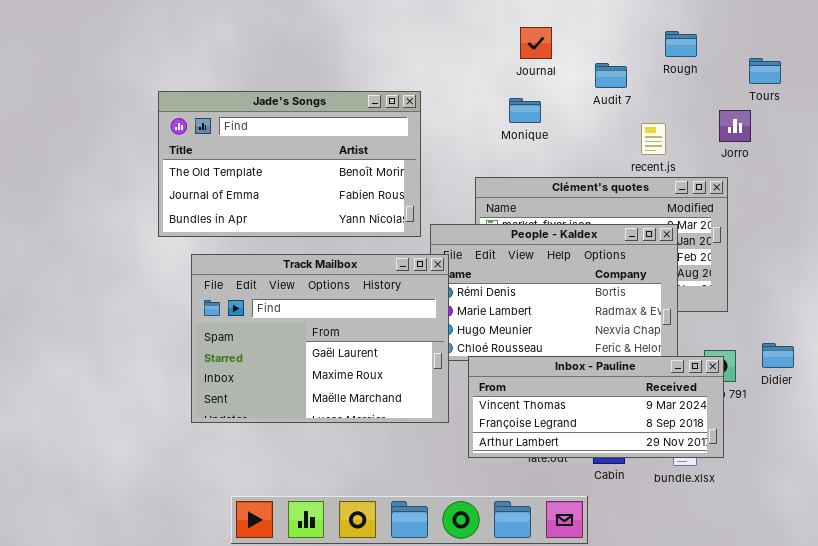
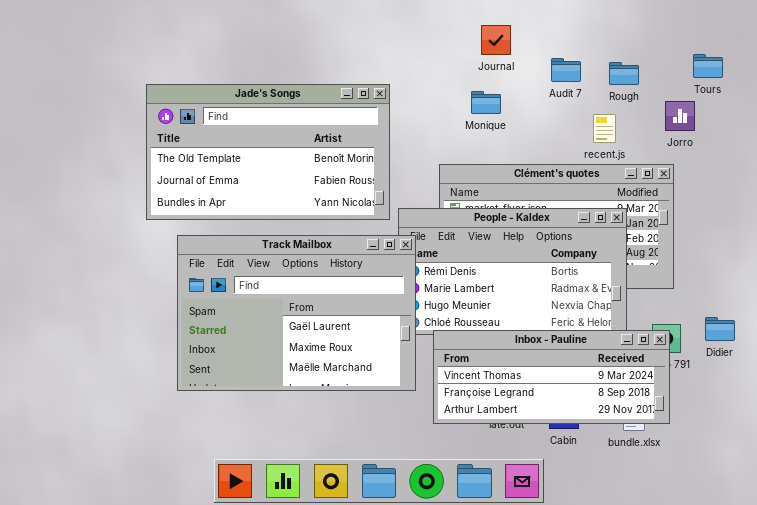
Rough: [665,31,697,57] -> [609,62,639,85], moved

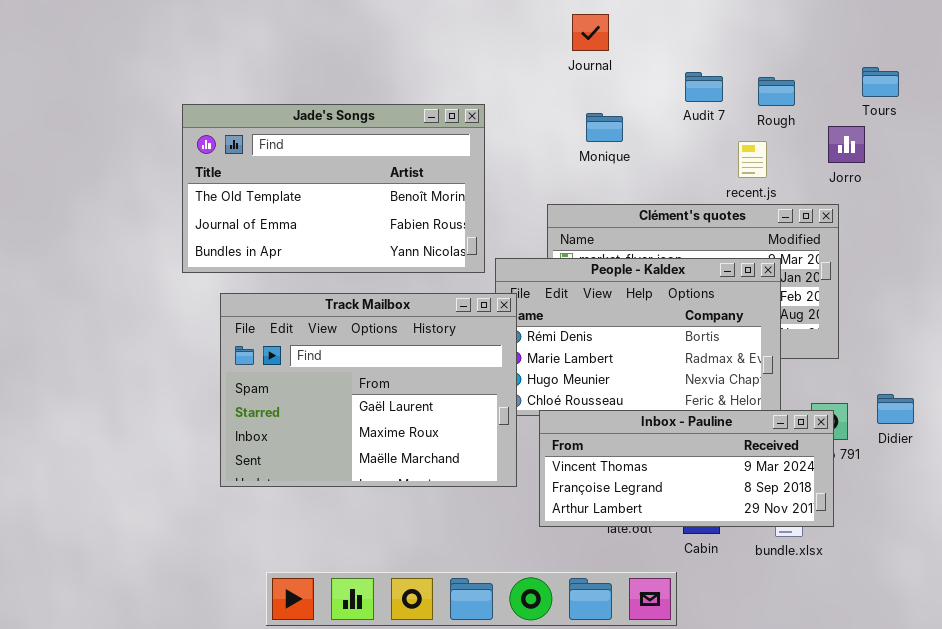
Journal: [481,25,511,55] -> [572,14,609,51], moved

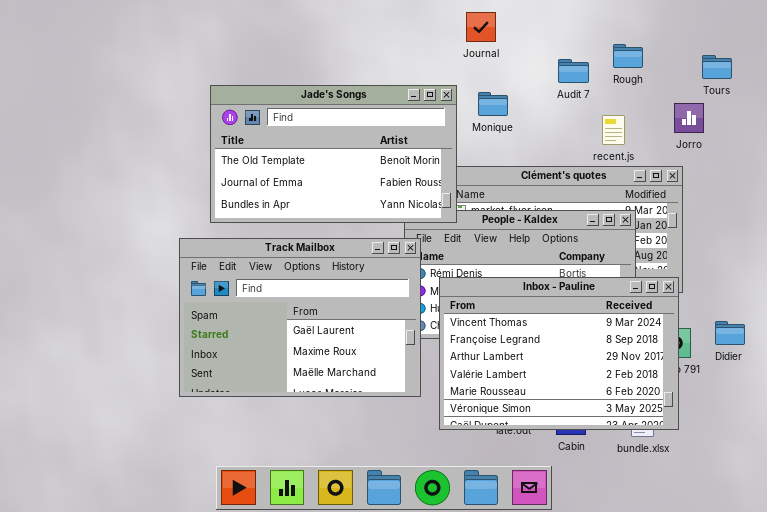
Rough: [758,77,795,106] -> [613,44,643,68], moved
Jade's Songs: [182,104,485,273] -> [210,85,457,223], moved
Inbox - Pauline: [539,410,834,527] -> [439,277,679,430], resized

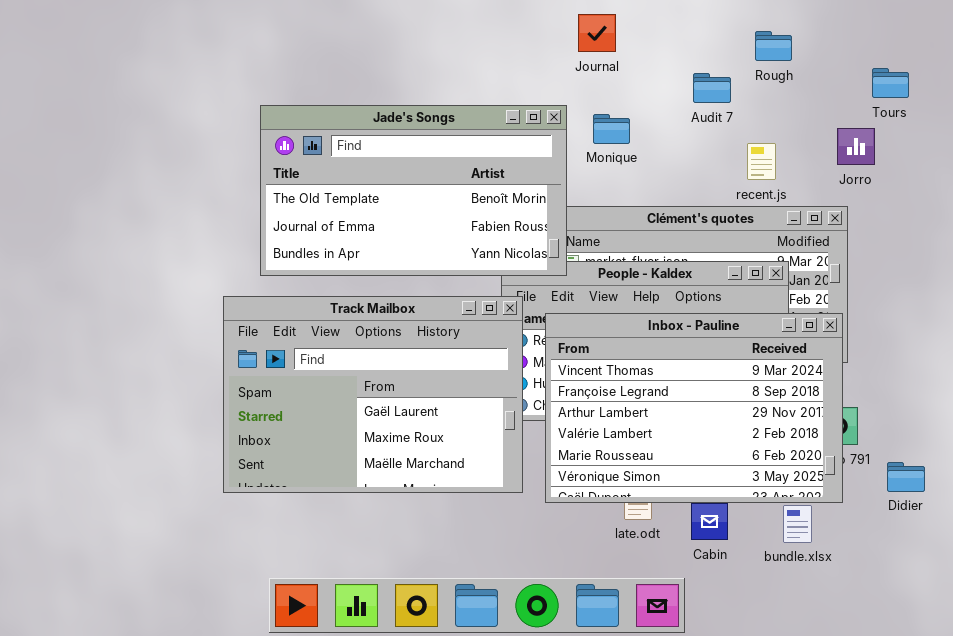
Rough: [613,44,643,68] -> [755,31,792,61], moved
Inbox - Pauline: [439,277,679,430] -> [545,313,843,503], moved
Didier: [715,321,745,345] -> [887,462,925,492], moved

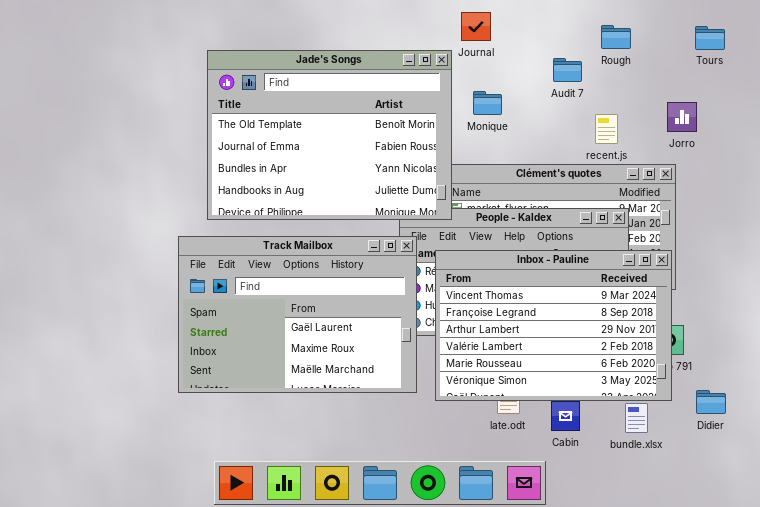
Tours: [872,68,909,98] -> [695,26,725,50], moved
Jade's Songs: [260,105,567,276] -> [207,50,452,220], resized
Didier: [887,462,925,492] -> [696,390,726,414], moved

